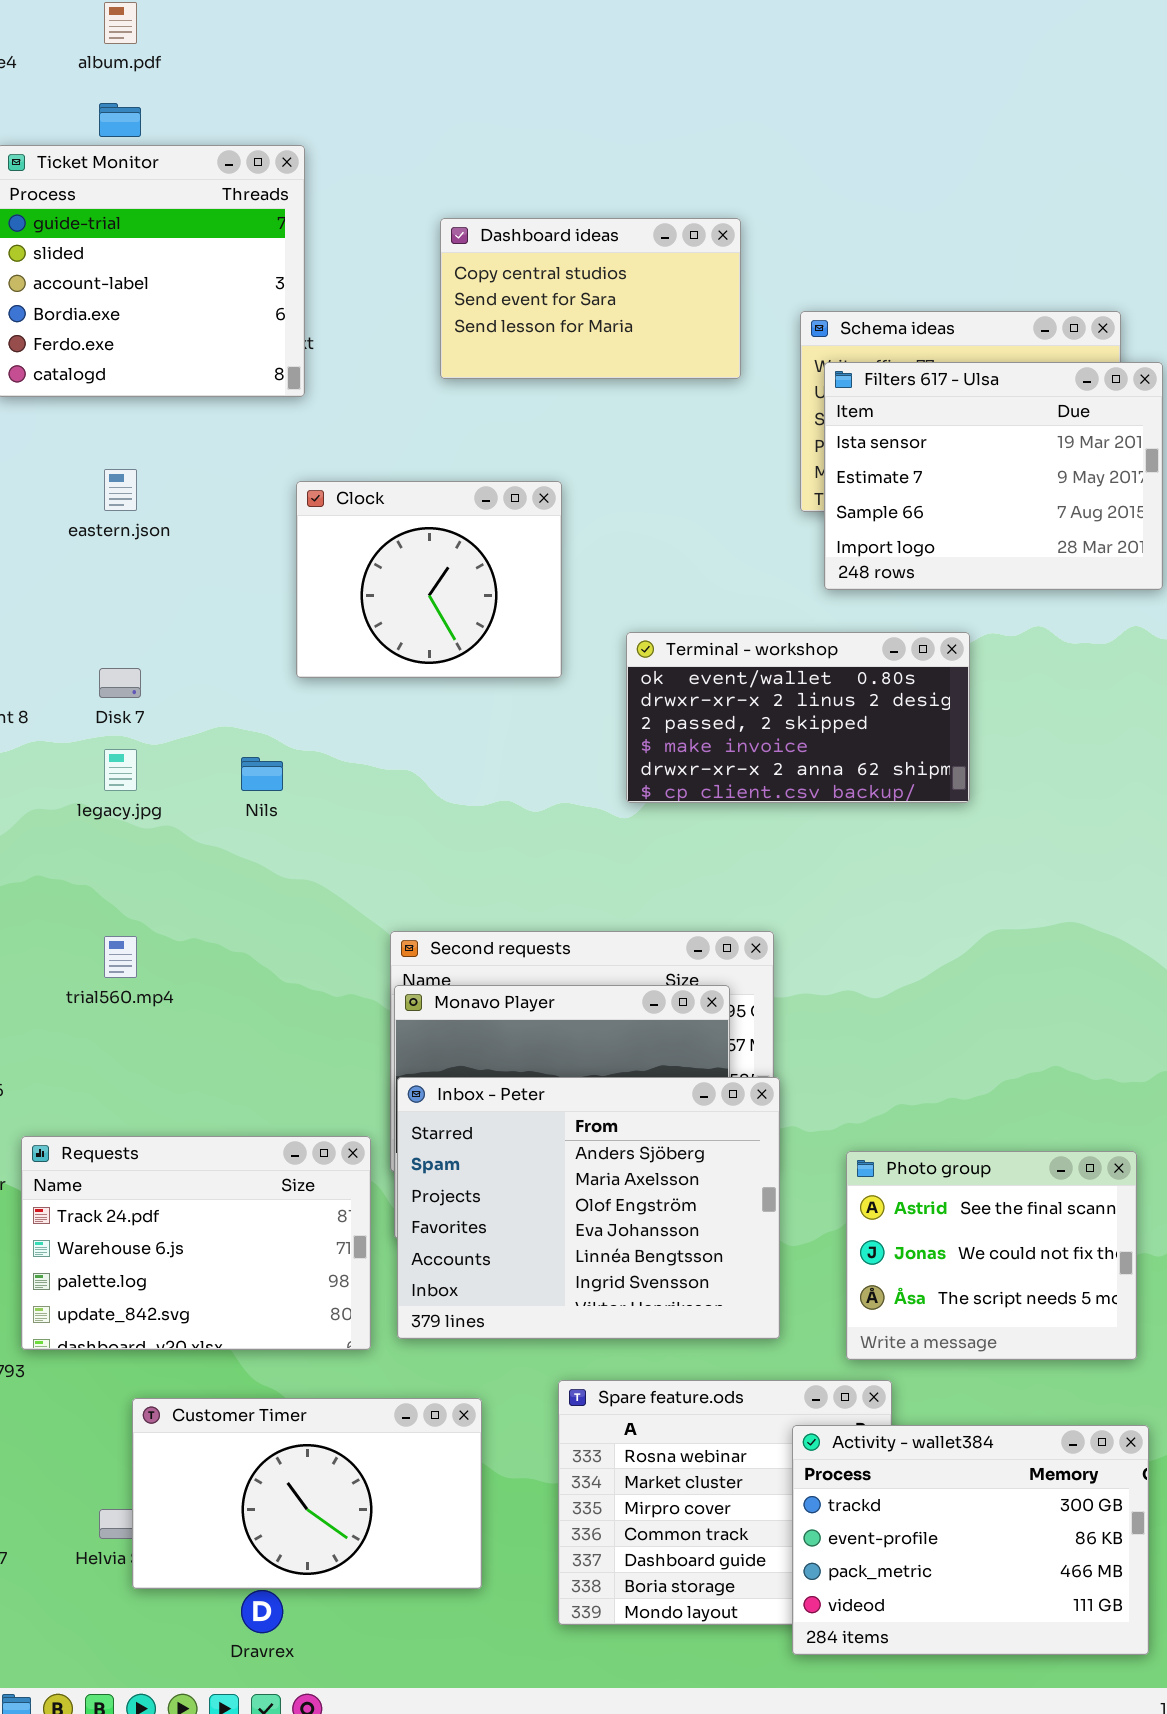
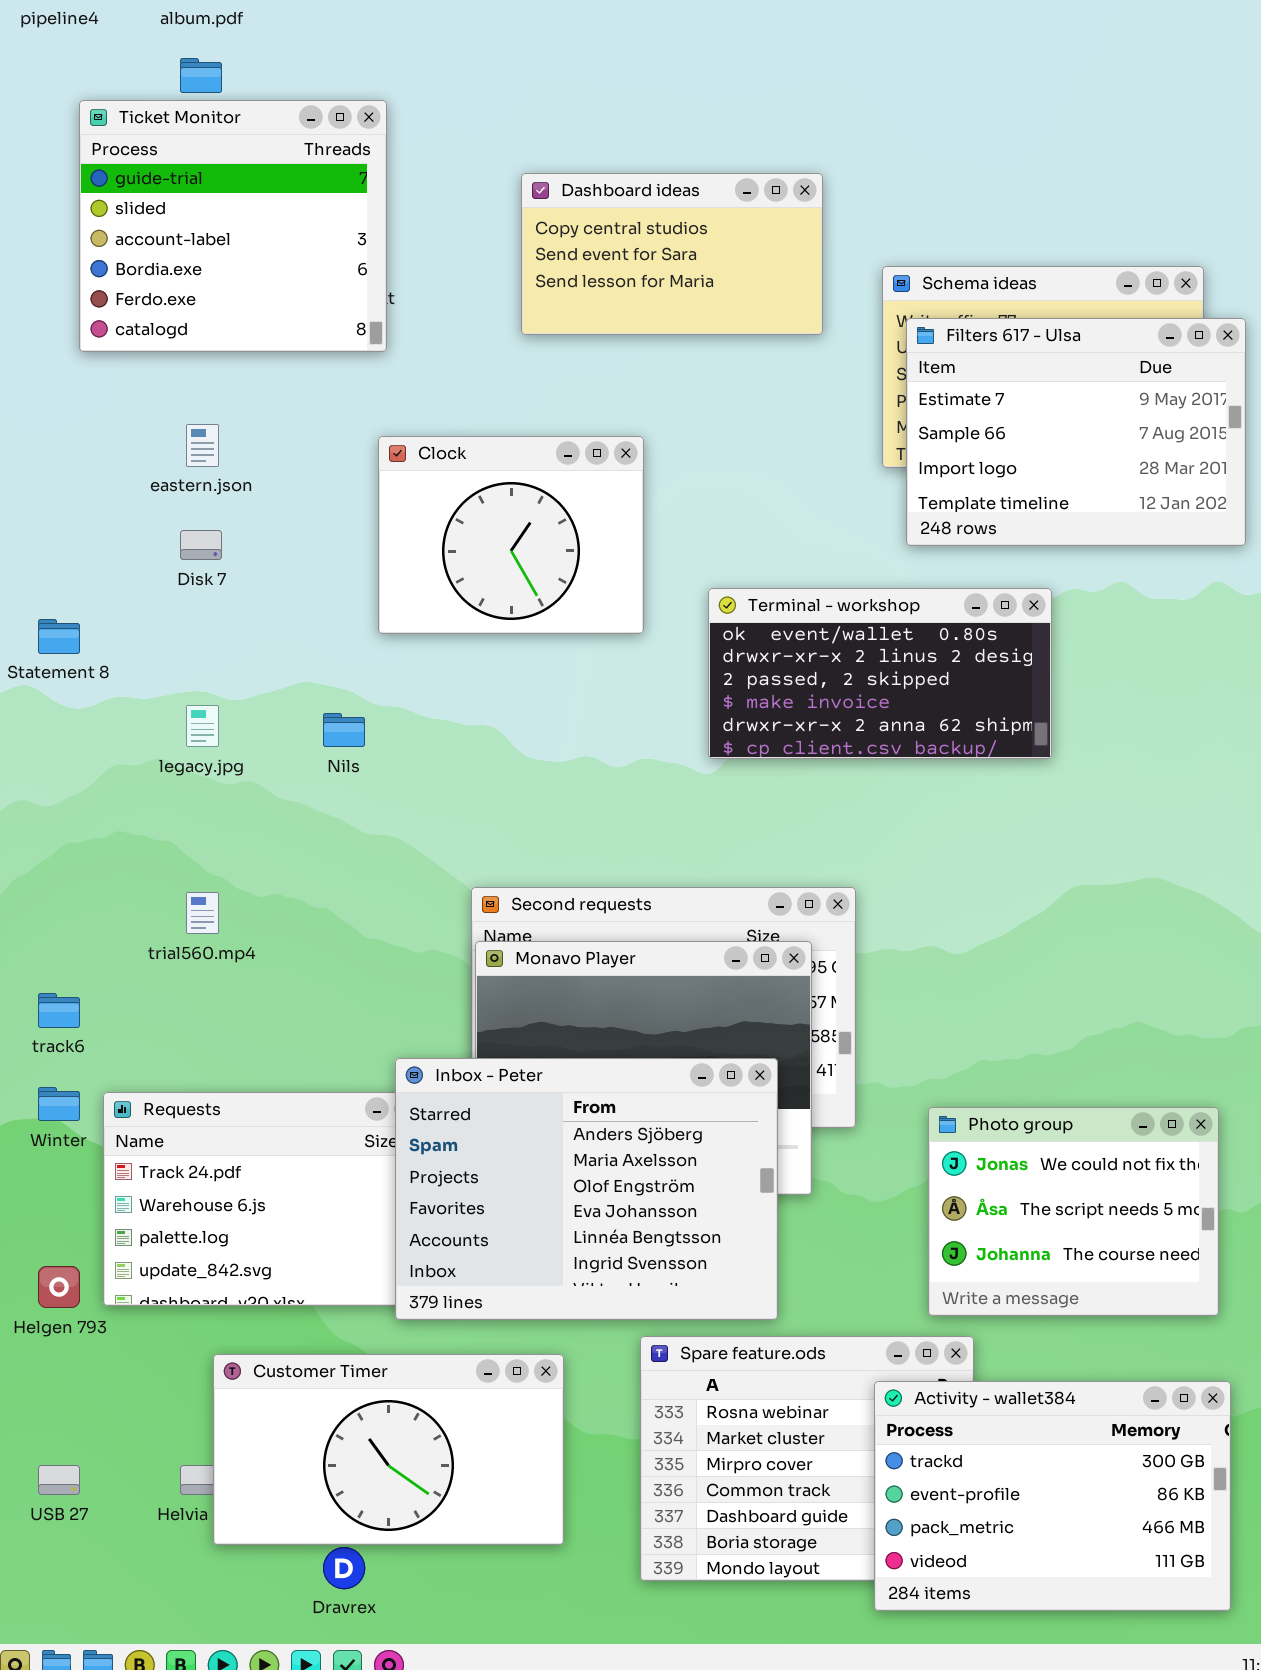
Filters 617 - Ulsa: [824,362,1163,590] -> [906,318,1246,546], scrolled down 1 row
Disk 7: [99,668,141,698] -> [180,530,222,560], moved
Inbox - Peter: [397,1077,780,1339] -> [395,1058,778,1320], moved
Photo group: [846,1151,1137,1360] -> [928,1107,1219,1316], scrolled down 1 row

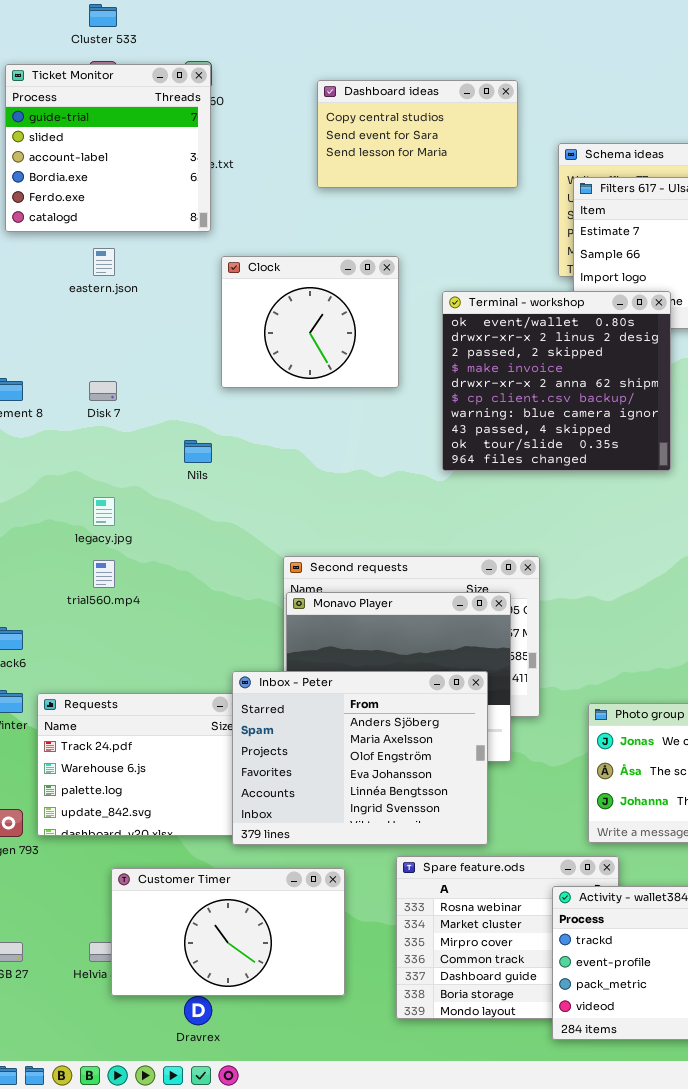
Ticket Monitor: [79,100,387,352] -> [5,64,211,232], moved
Disk 7: [180,530,222,560] -> [89,381,117,401], moved
Terminal - workshop: [708,588,1052,759] -> [442,291,671,471], resized
legacy.jpg: [186,705,219,747] -> [93,497,115,526], moved

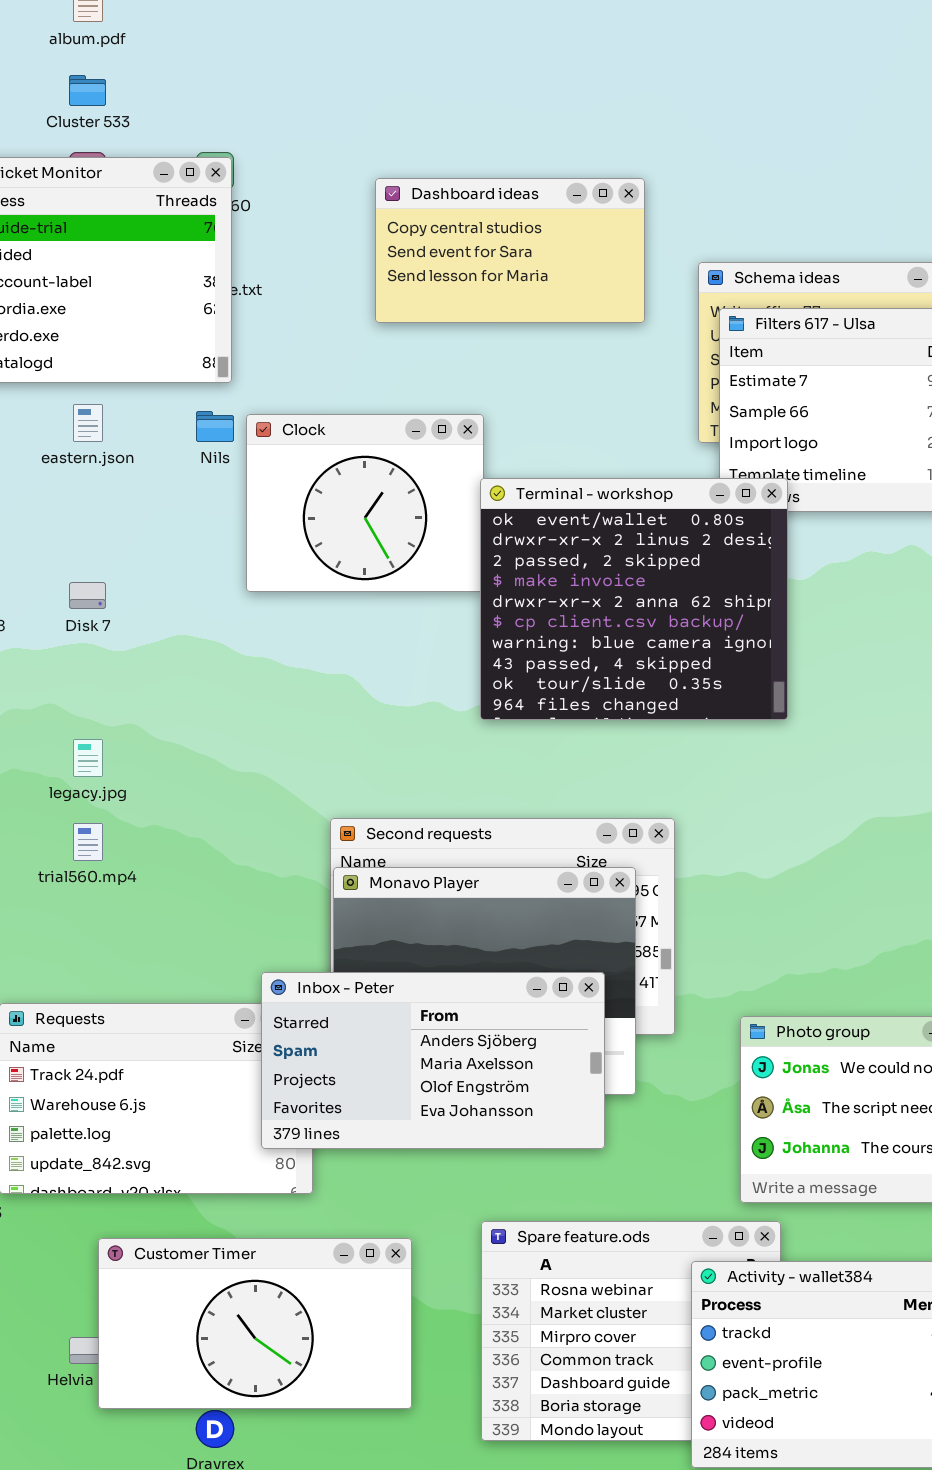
Terminal - workshop: [442,291,671,471] -> [480,478,788,720], moved
Nils: [184,440,212,463] -> [196,411,234,442], moved
Inbox - Peter: [232,671,488,845] -> [261,972,605,1149], resized

